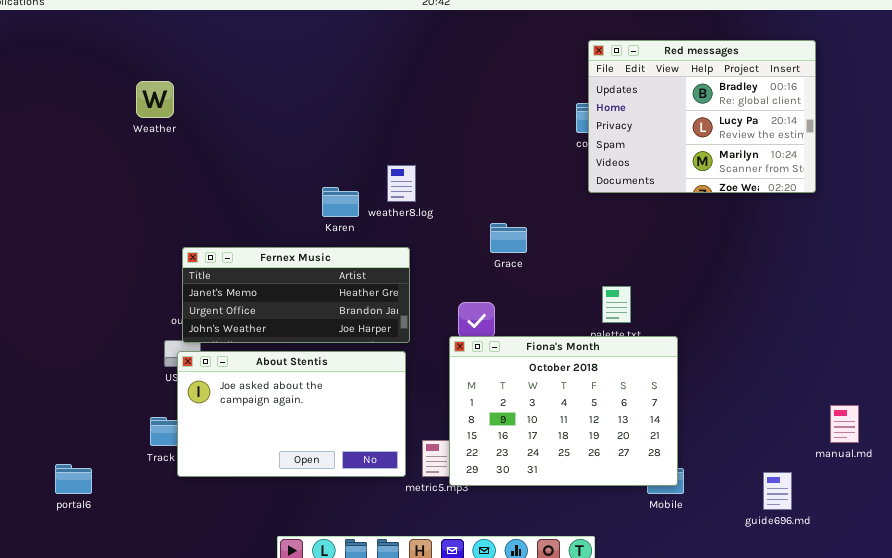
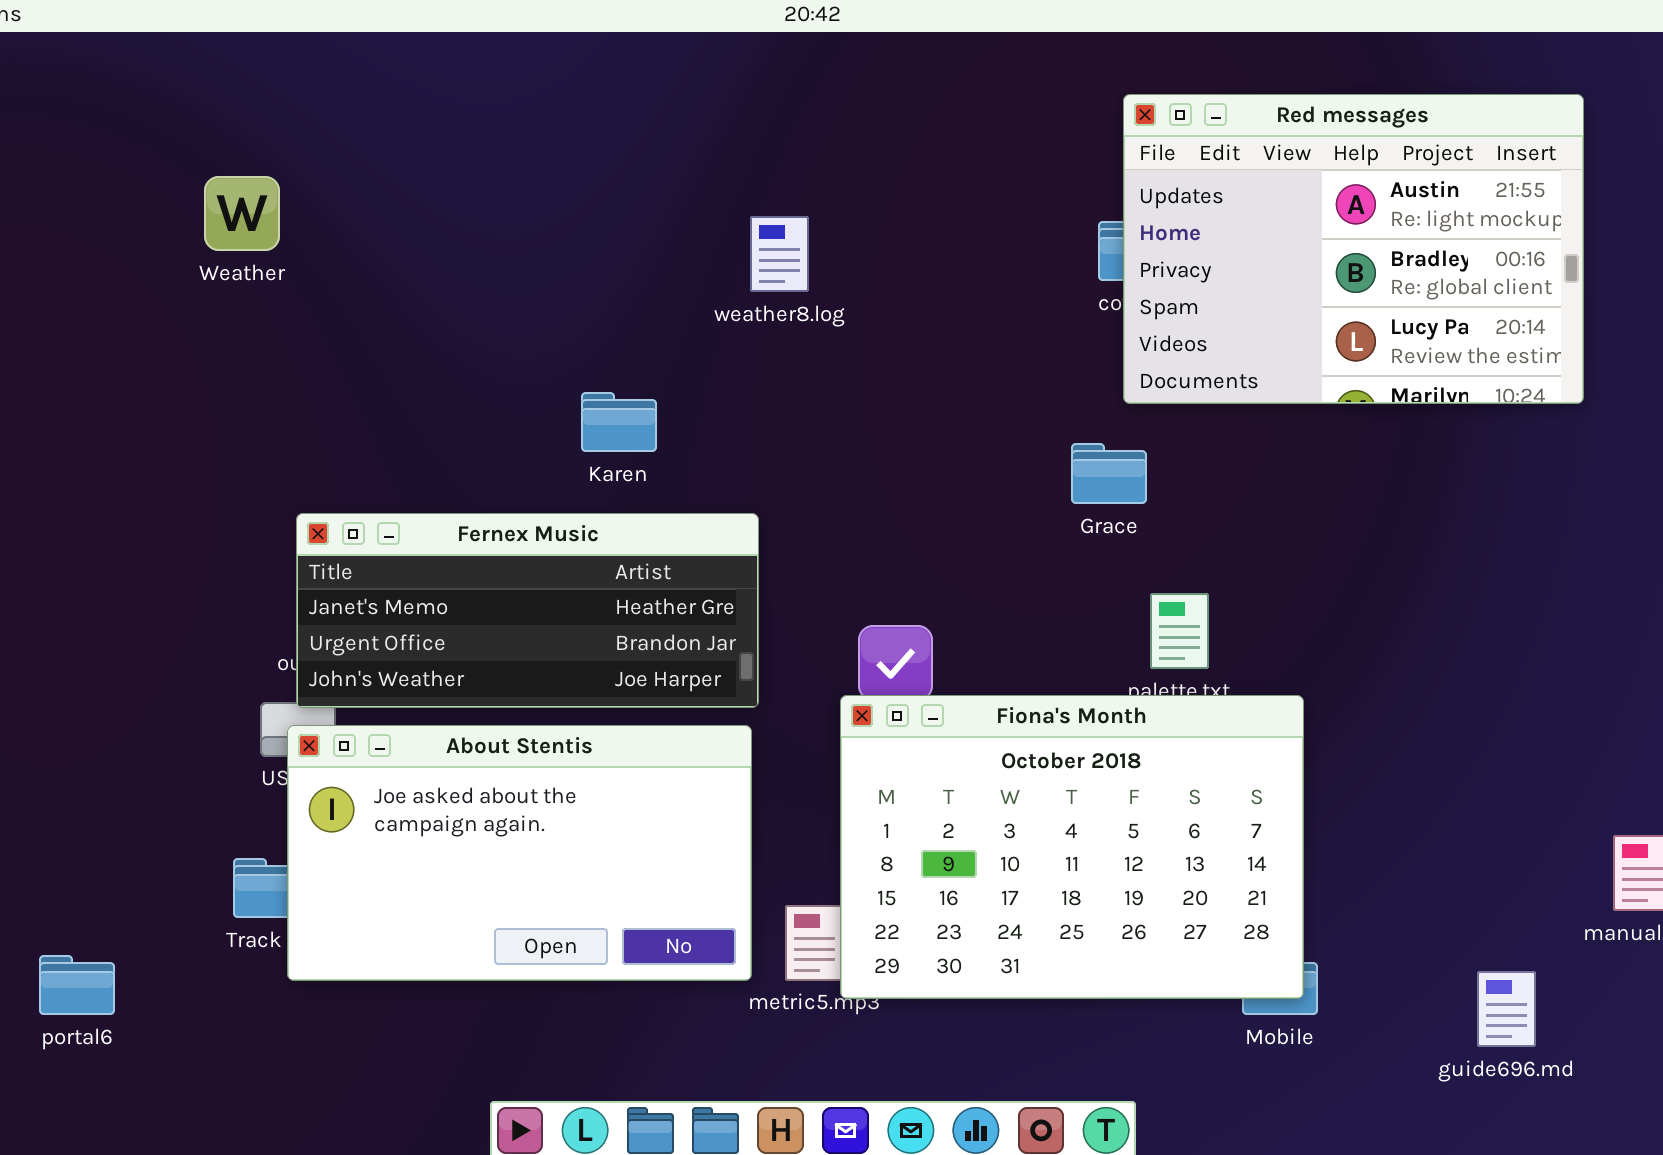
Red messages: [588,40,816,193] -> [1123,94,1584,404], scrolled up 1 row
weather8.log: [387,165,416,202] -> [750,216,809,292], moved
Grace: [490,223,527,253] -> [1071,443,1147,504], moved

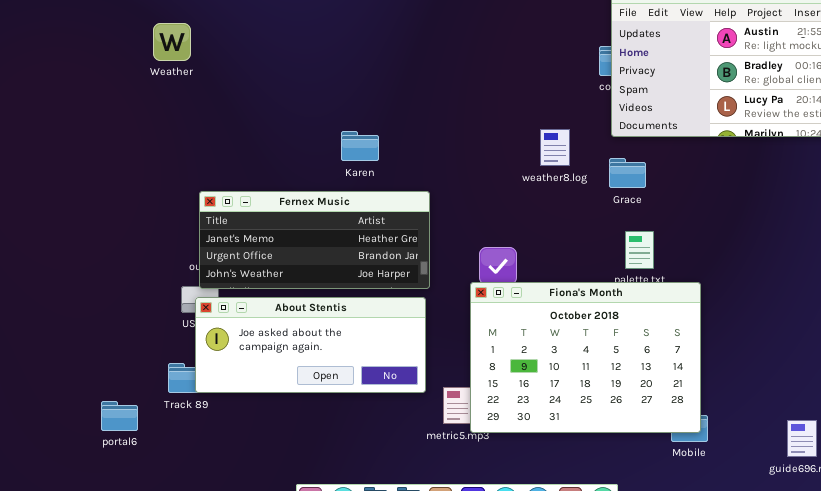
weather8.log: [750,216,809,292] -> [540,129,570,166], moved
Grace: [1071,443,1147,504] -> [609,158,646,188], moved
About Stentis: [287,725,752,981] -> [195,297,426,393], resized
portal6: [39,955,115,1015] -> [101,401,138,431], moved

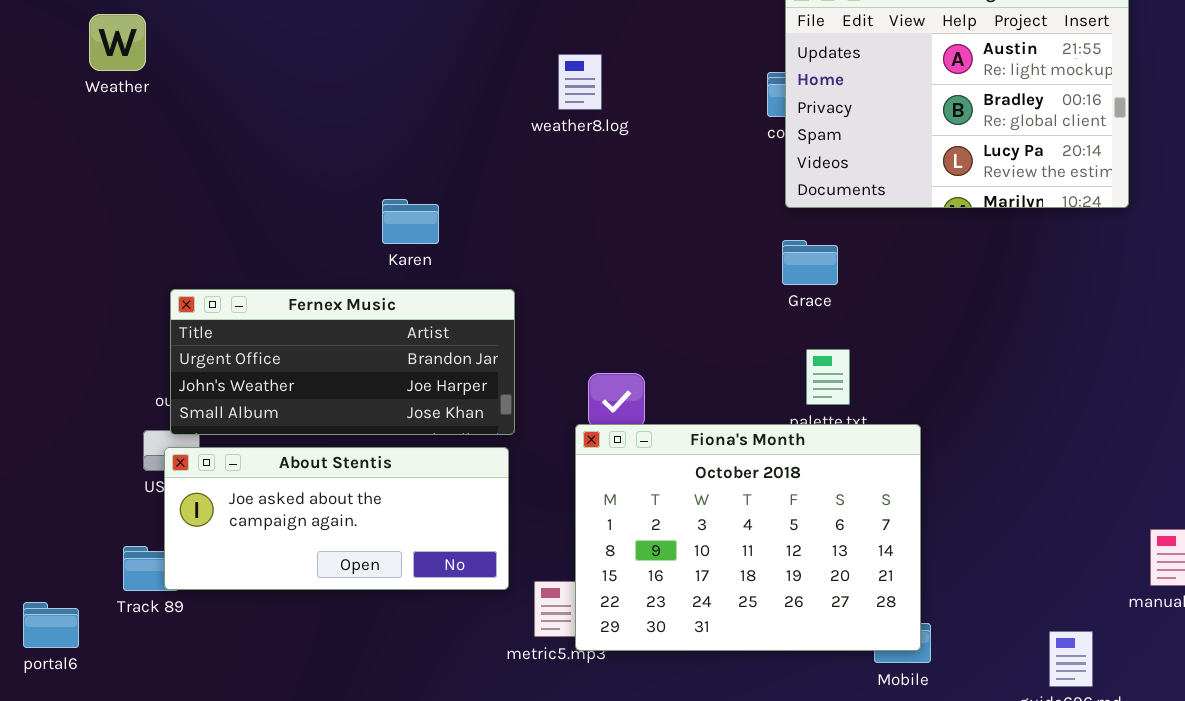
Weather: [153,23,191,61] -> [89,14,146,71], moved
weather8.log: [540,129,570,166] -> [558,54,602,110], moved
Fernex Music: [199,191,430,289] -> [170,289,515,435], scrolled down 1 row

